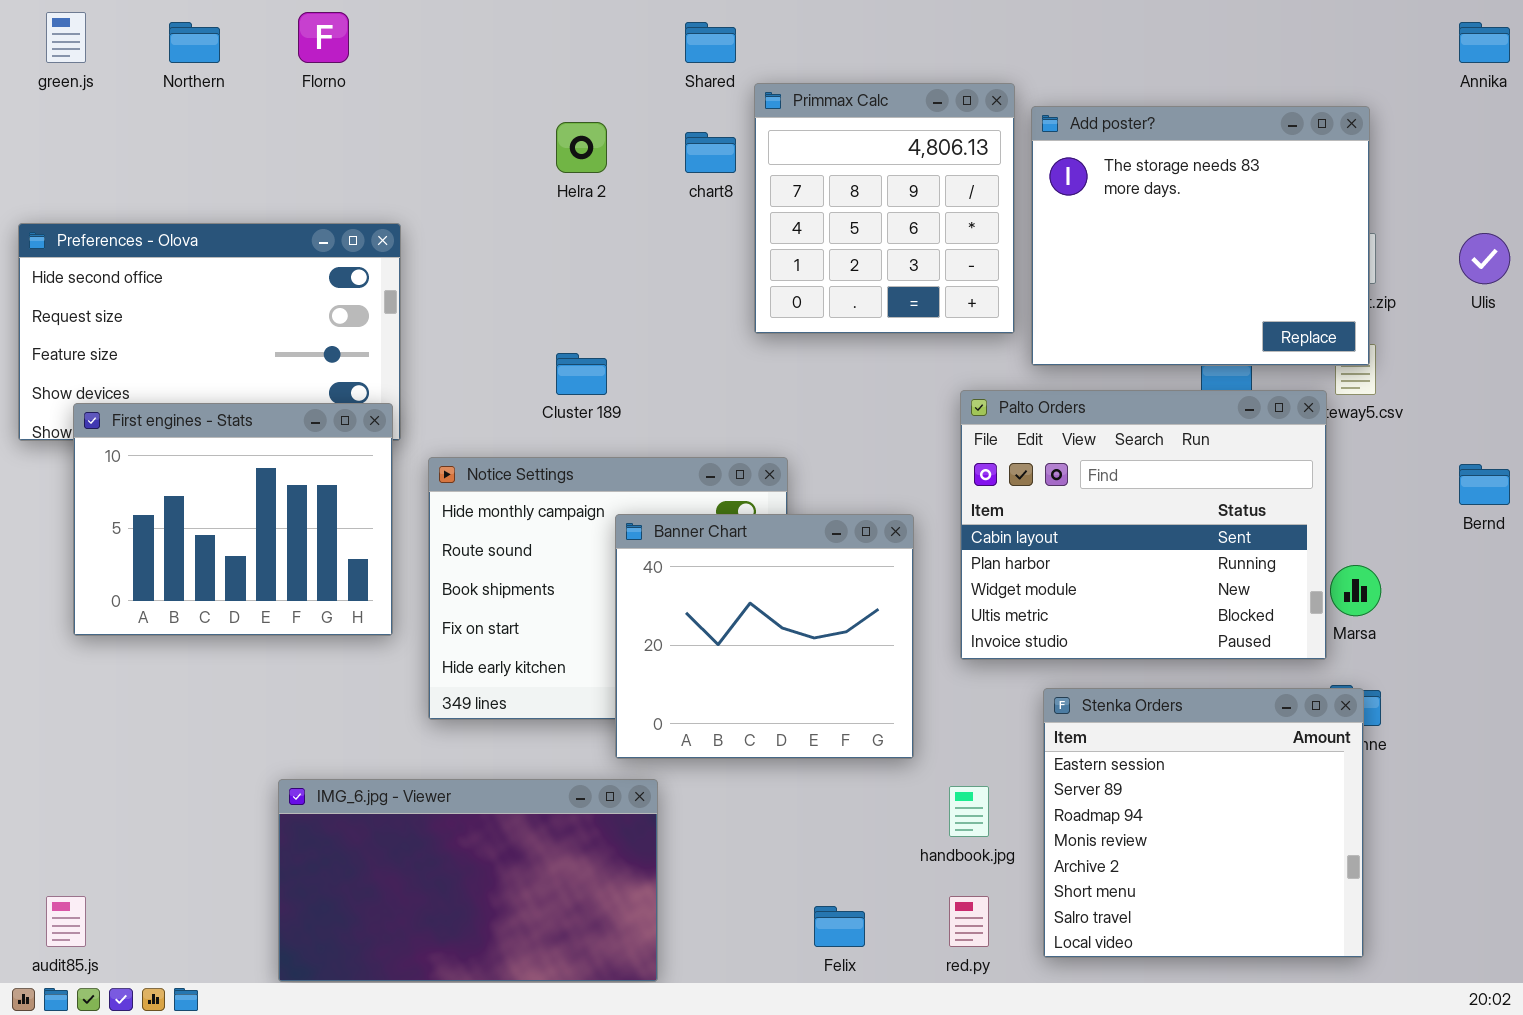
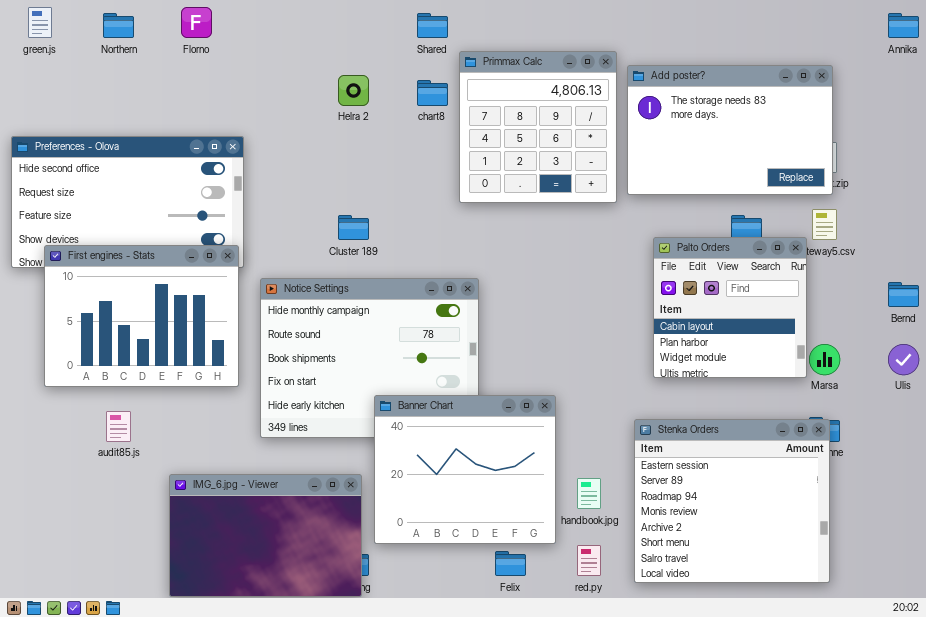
Add poster?: [1031,106,1370,366] -> [627,65,833,195], resized
Ulis: [1459,233,1510,284] -> [888,344,919,375], moved
Palto Orders: [960,390,1327,660] -> [653,237,807,378], resized
Banner Chart: [615,514,914,759] -> [374,395,556,544], moved
IMG_6.jpg - Viewer: [278,779,658,982] -> [169,474,362,597], resized
audit85.js: [46,896,86,947] -> [106,411,131,442], moved

